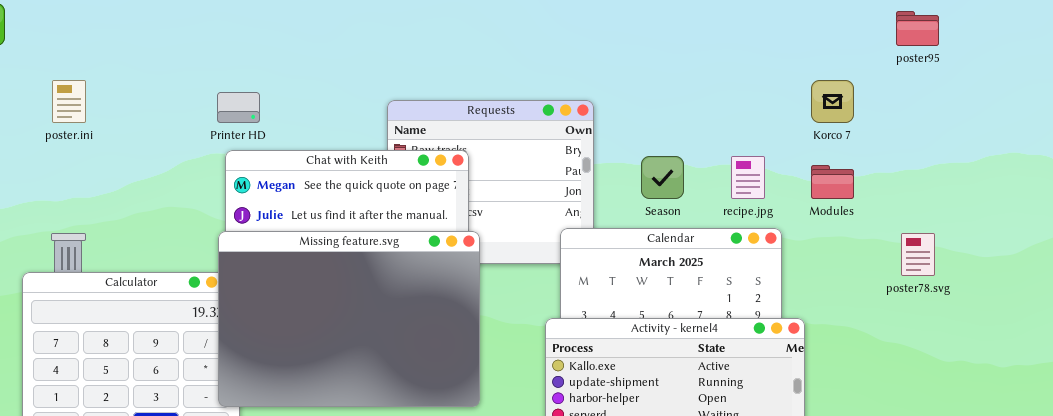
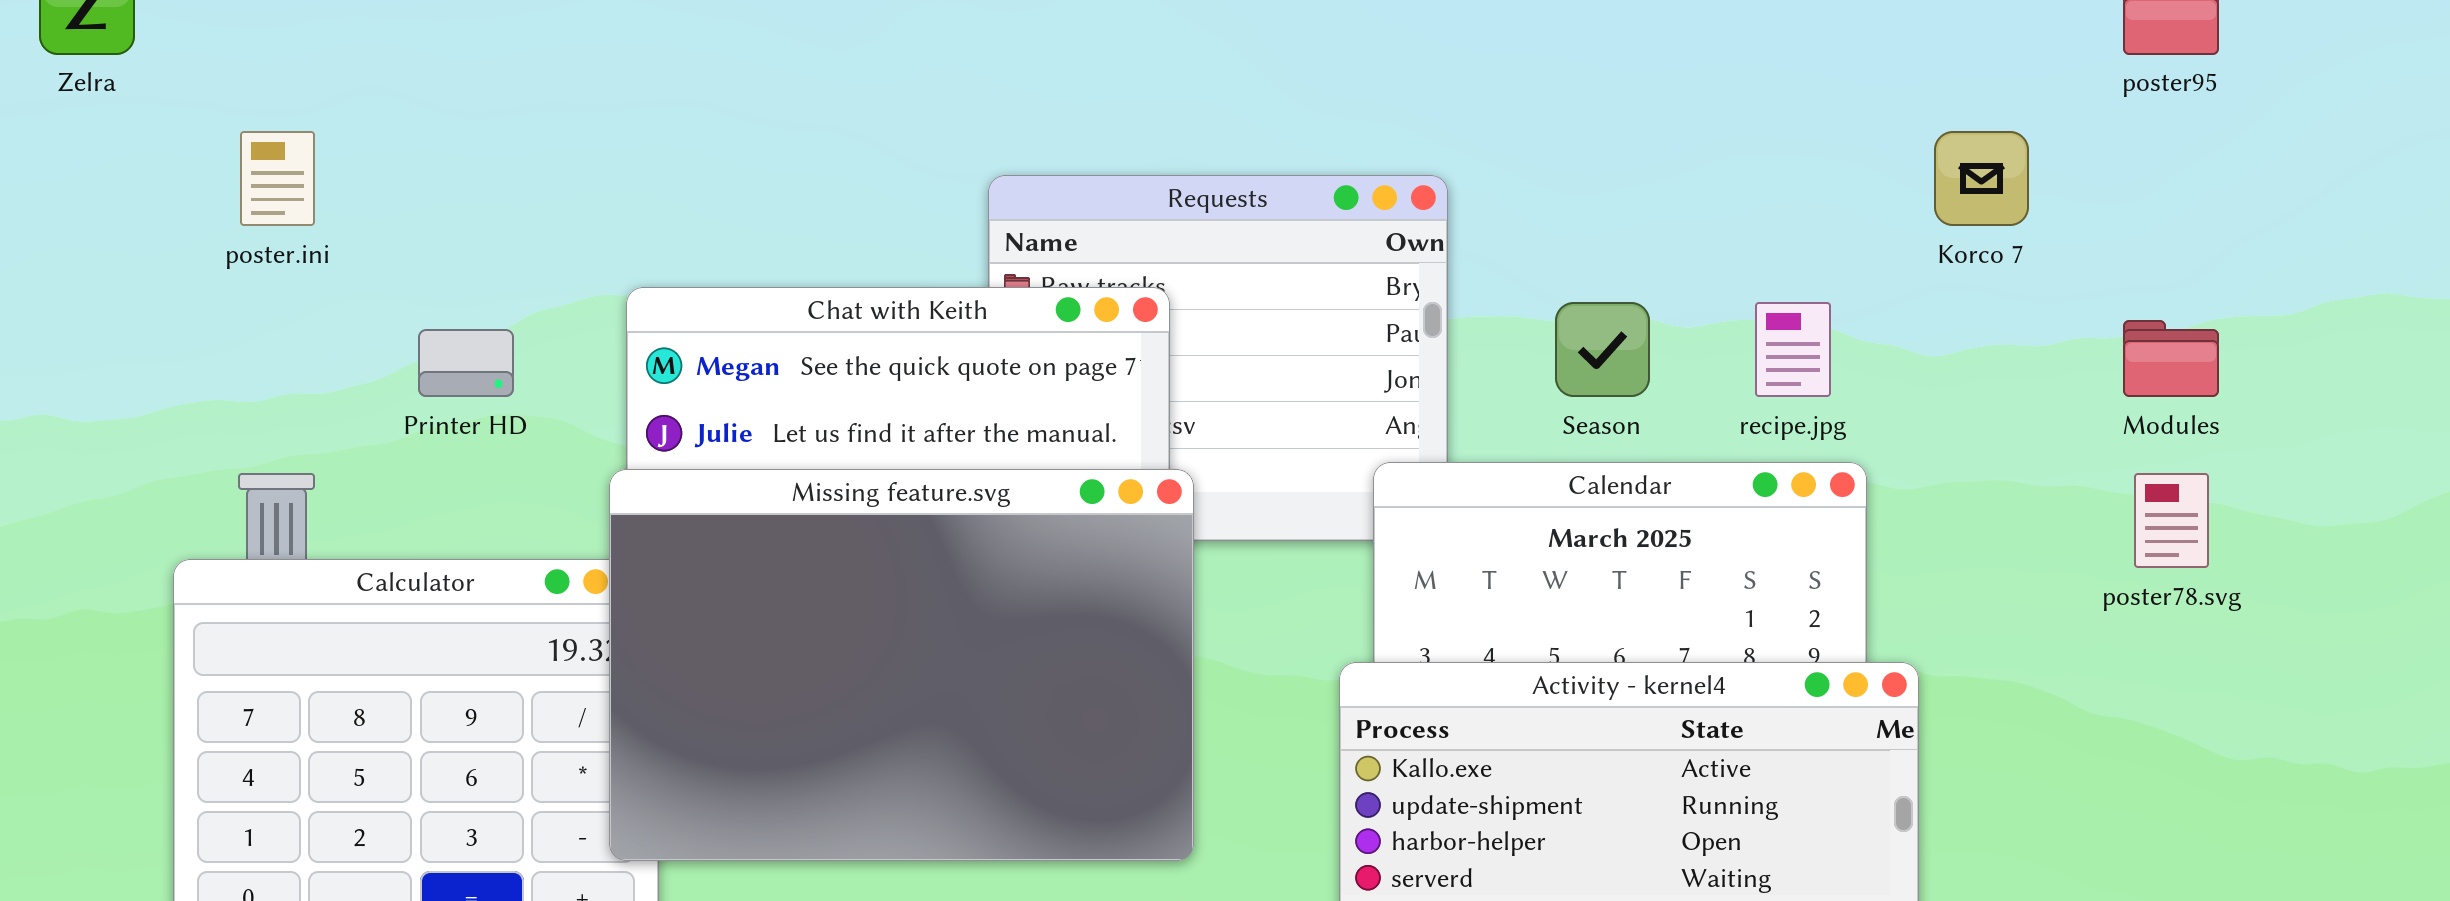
Printer HD: [217,92,260,123] -> [418,329,514,397], moved
Modules: [811,165,854,199] -> [2123,320,2219,397], moved

